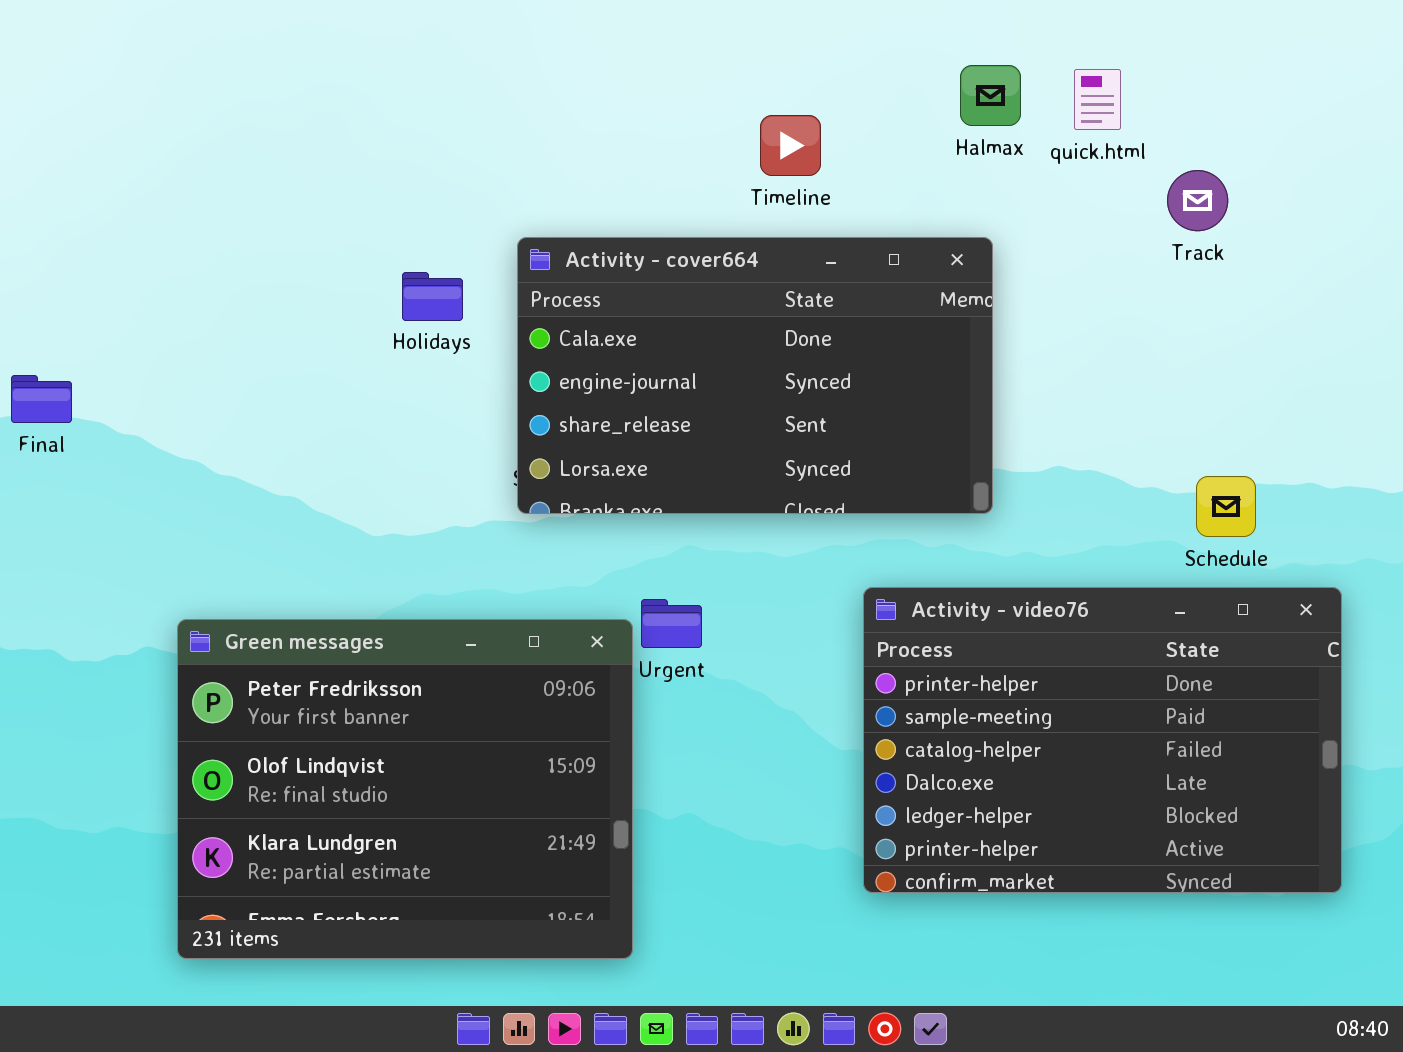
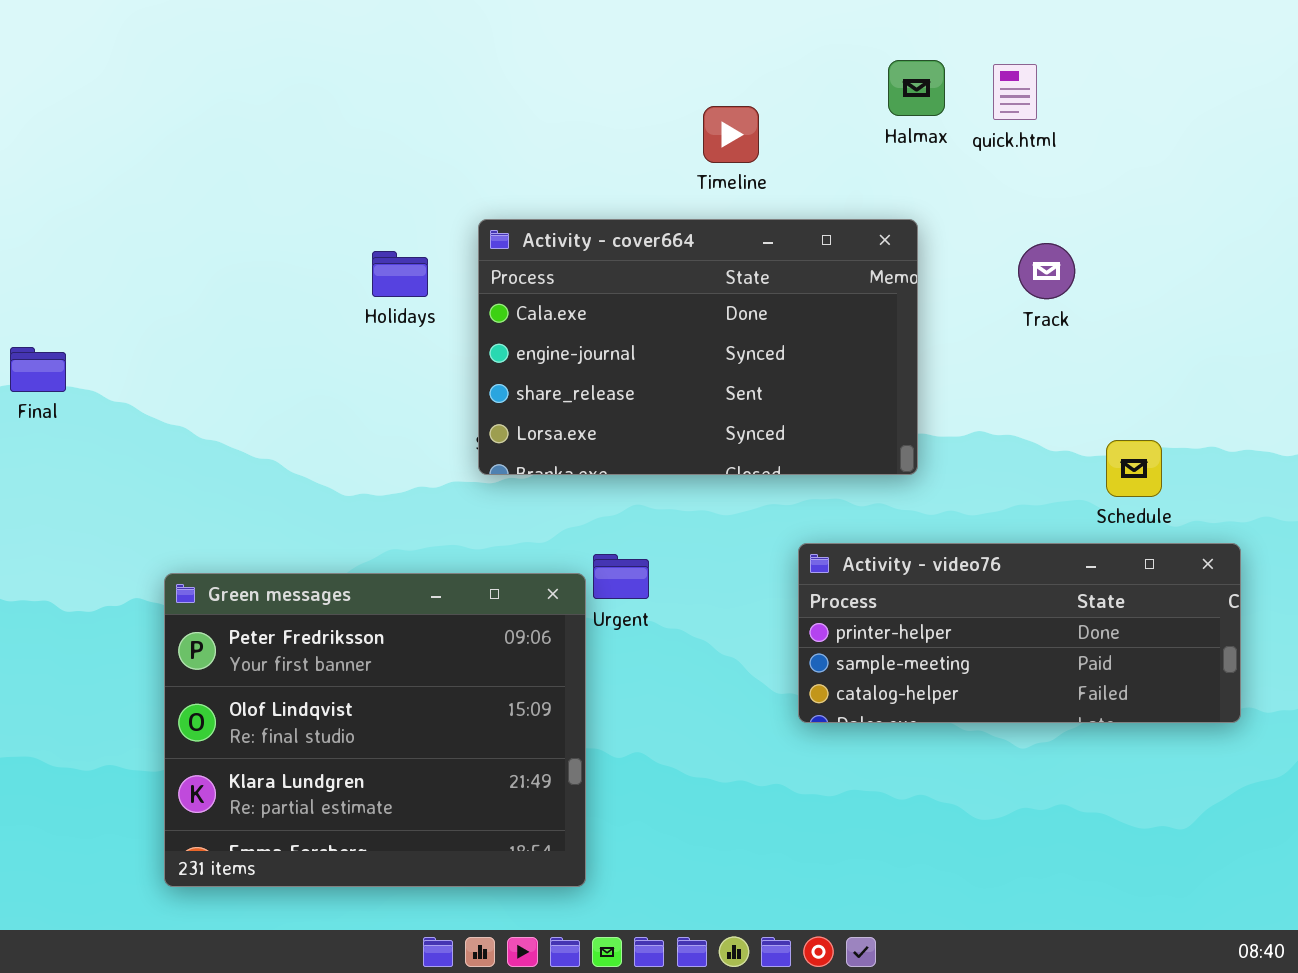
Track: [1167,170,1228,231] -> [1018,243,1075,299], moved
Activity - video76: [863,587,1342,893] -> [798,543,1241,723], resized

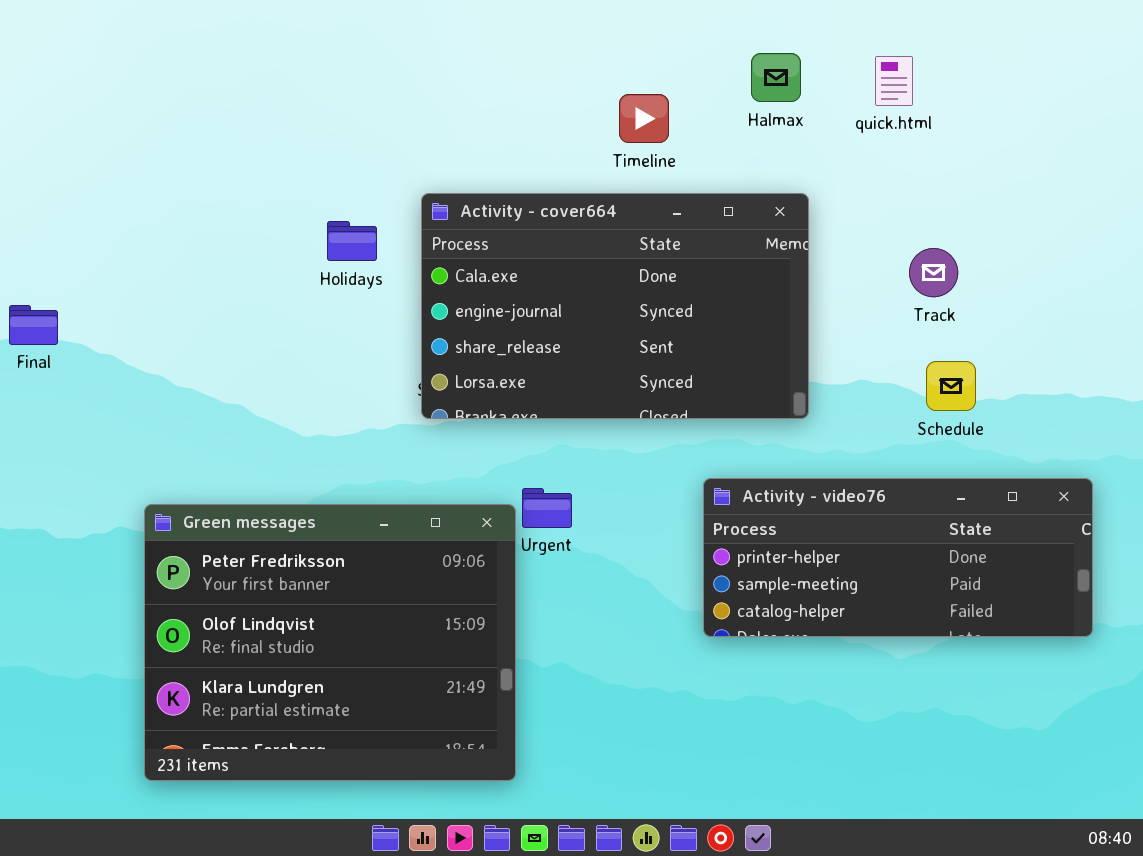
Halmax: [888,60,945,116] -> [751,53,801,102], moved
Track: [1018,243,1075,299] -> [909,248,958,297], moved
Schedule: [1106,440,1162,497] -> [926,361,976,411], moved

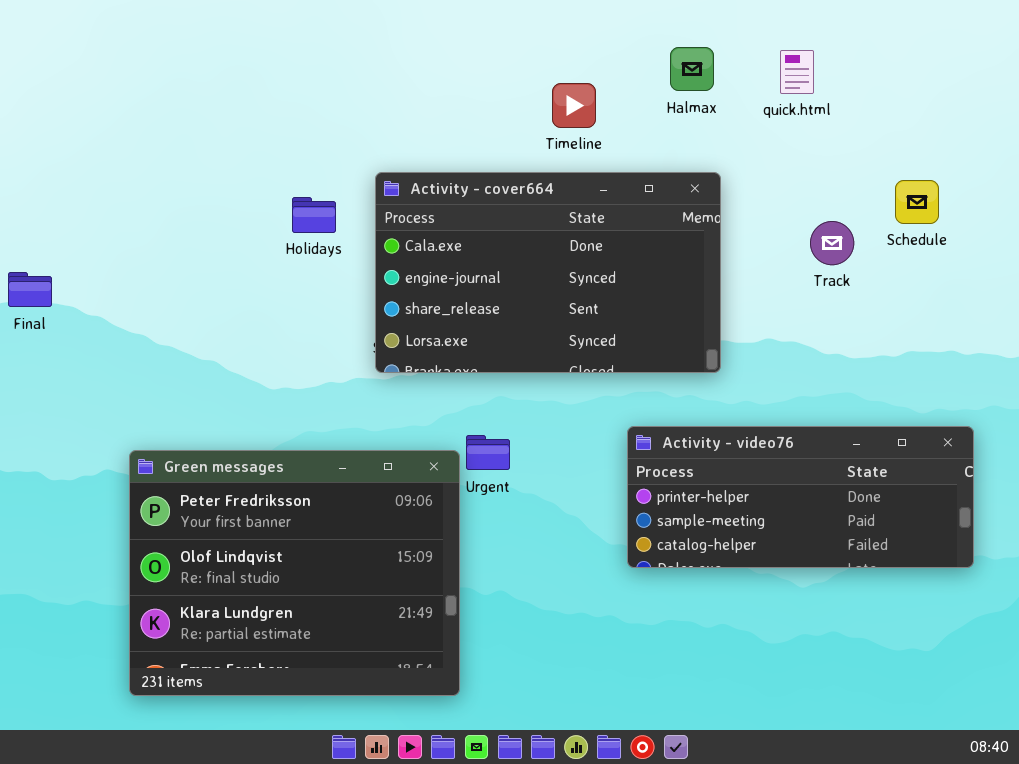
Schedule: [926,361,976,411] -> [895,180,939,224], moved

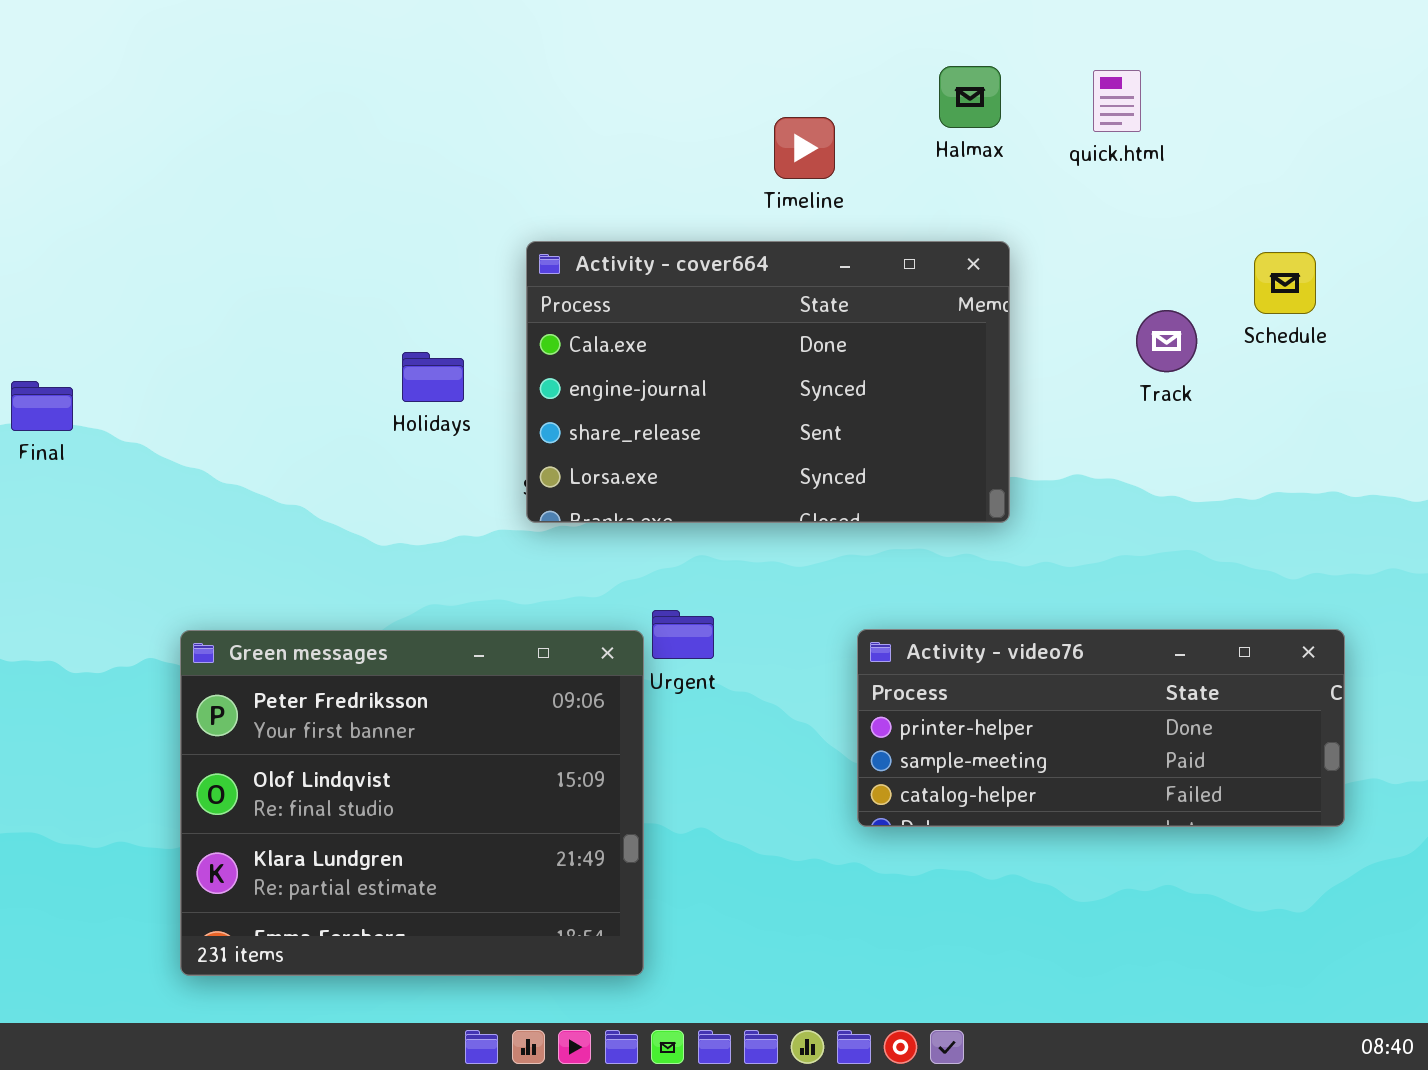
Holidays: [292,197,336,233] -> [402,352,464,402], moved
Activity - video76: [627,426,974,568] -> [857,629,1345,827], moved

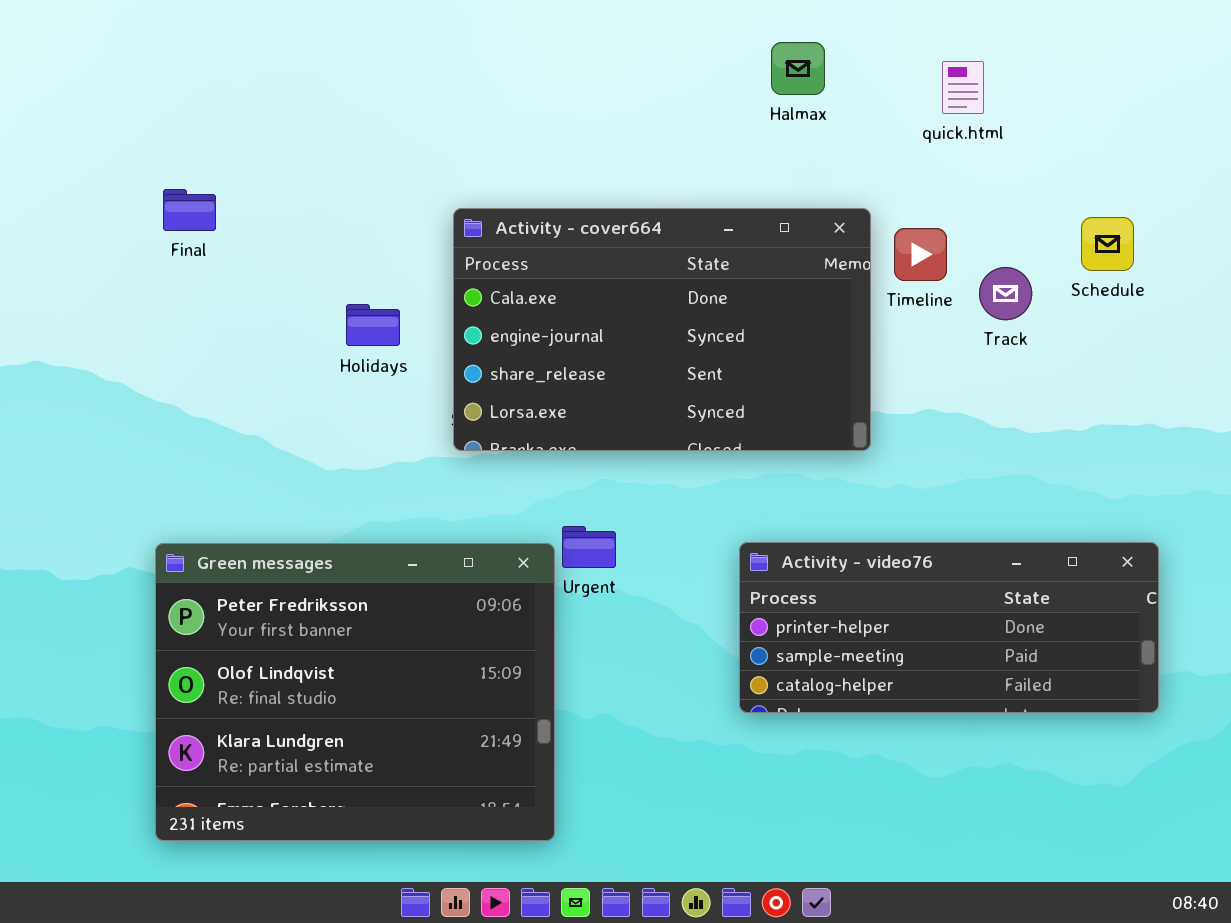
Halmax: [939,66,1001,128] -> [771,42,825,95], moved
Timeline: [774,117,835,179] -> [894,228,947,281], moved
Final: [11,381,73,431] -> [163,189,216,231], moved

